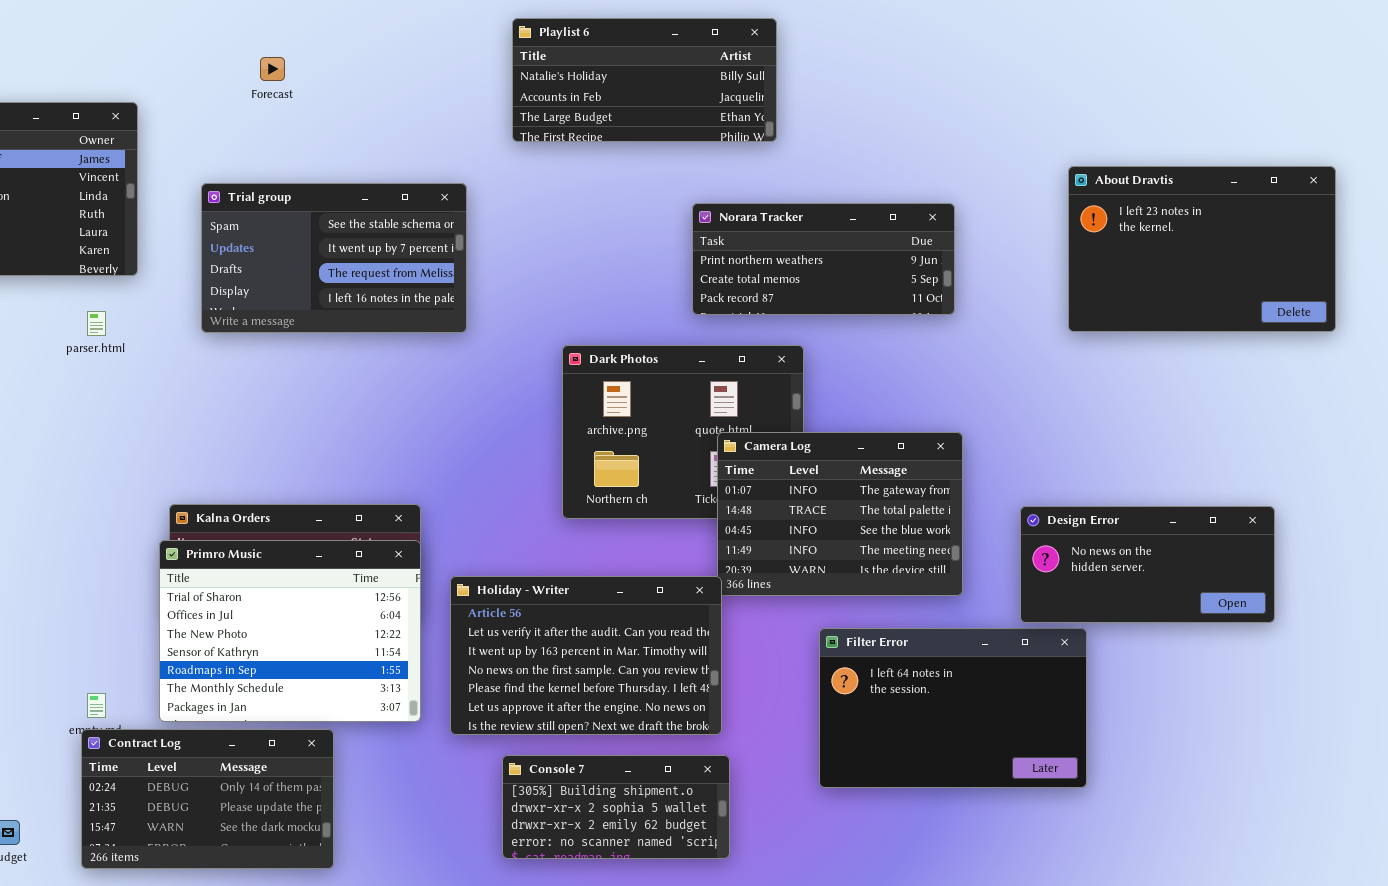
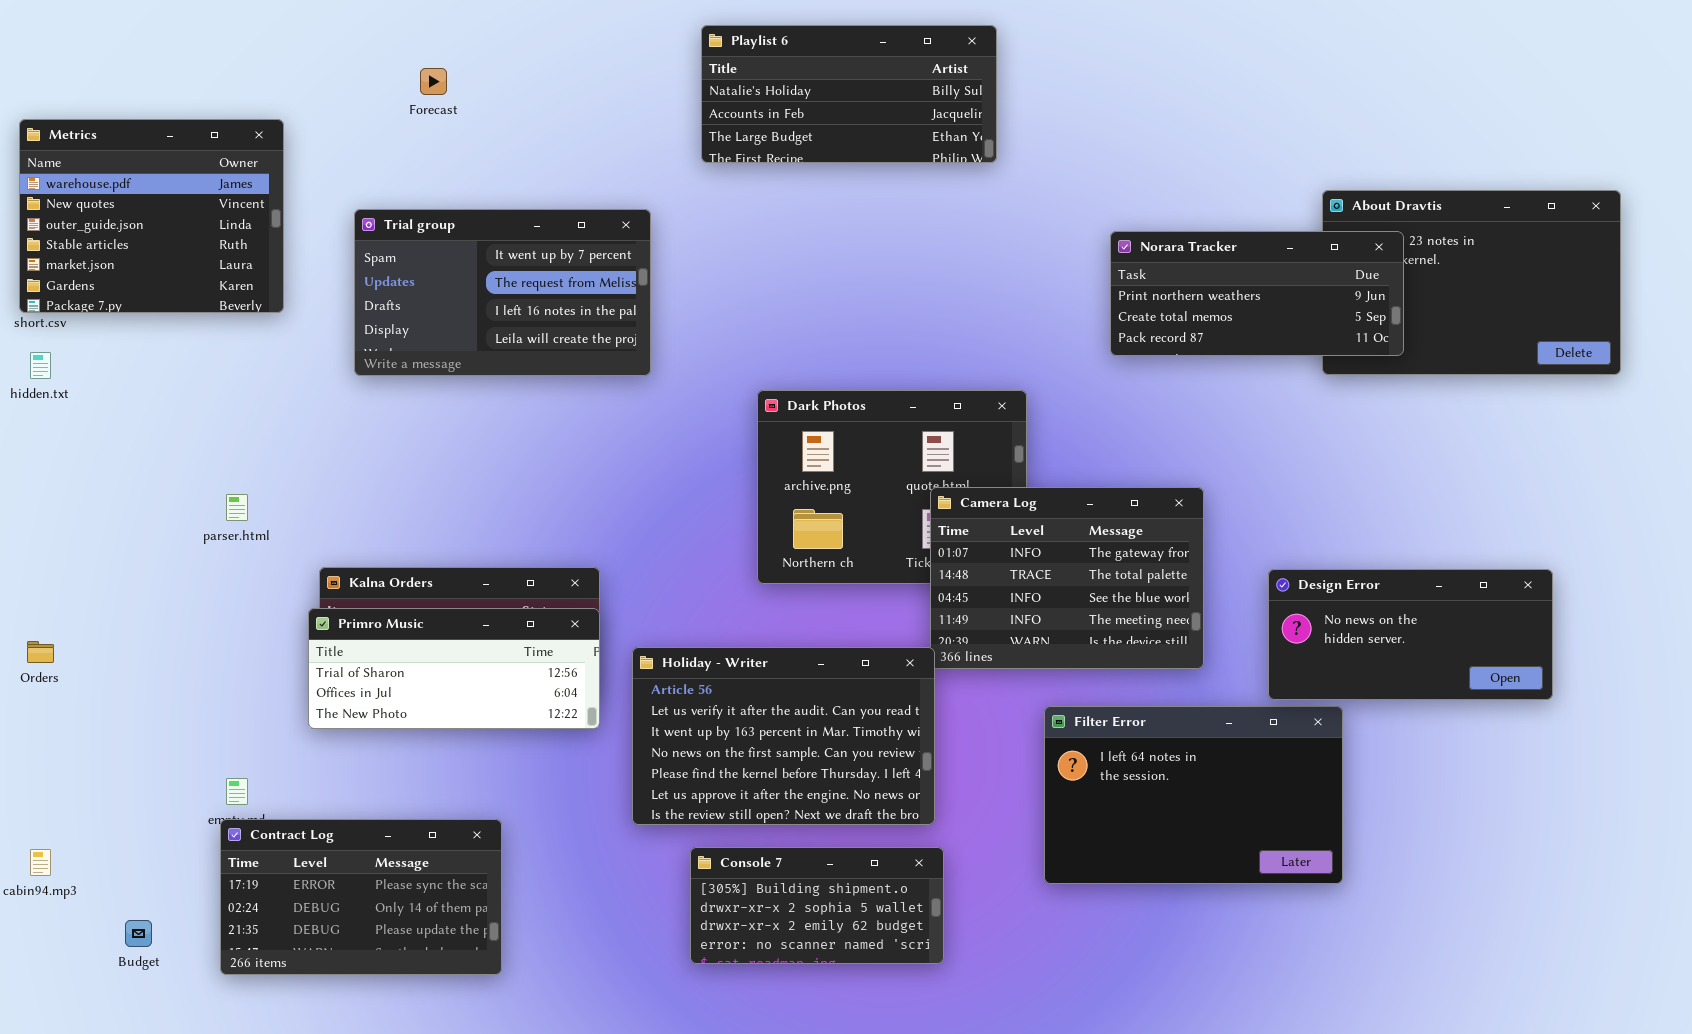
Trial group: [201,183,467,333] -> [354,209,651,376], scrolled down 1 row
Norara Tracker: [692,203,955,315] -> [1110,231,1404,356], moved
parser.html: [87,311,106,336] -> [226,494,248,521], moved
Primro Music: [159,540,421,722] -> [308,608,600,729], resized
Contract Log: [81,729,334,869] -> [220,819,502,975], scrolled up 1 row

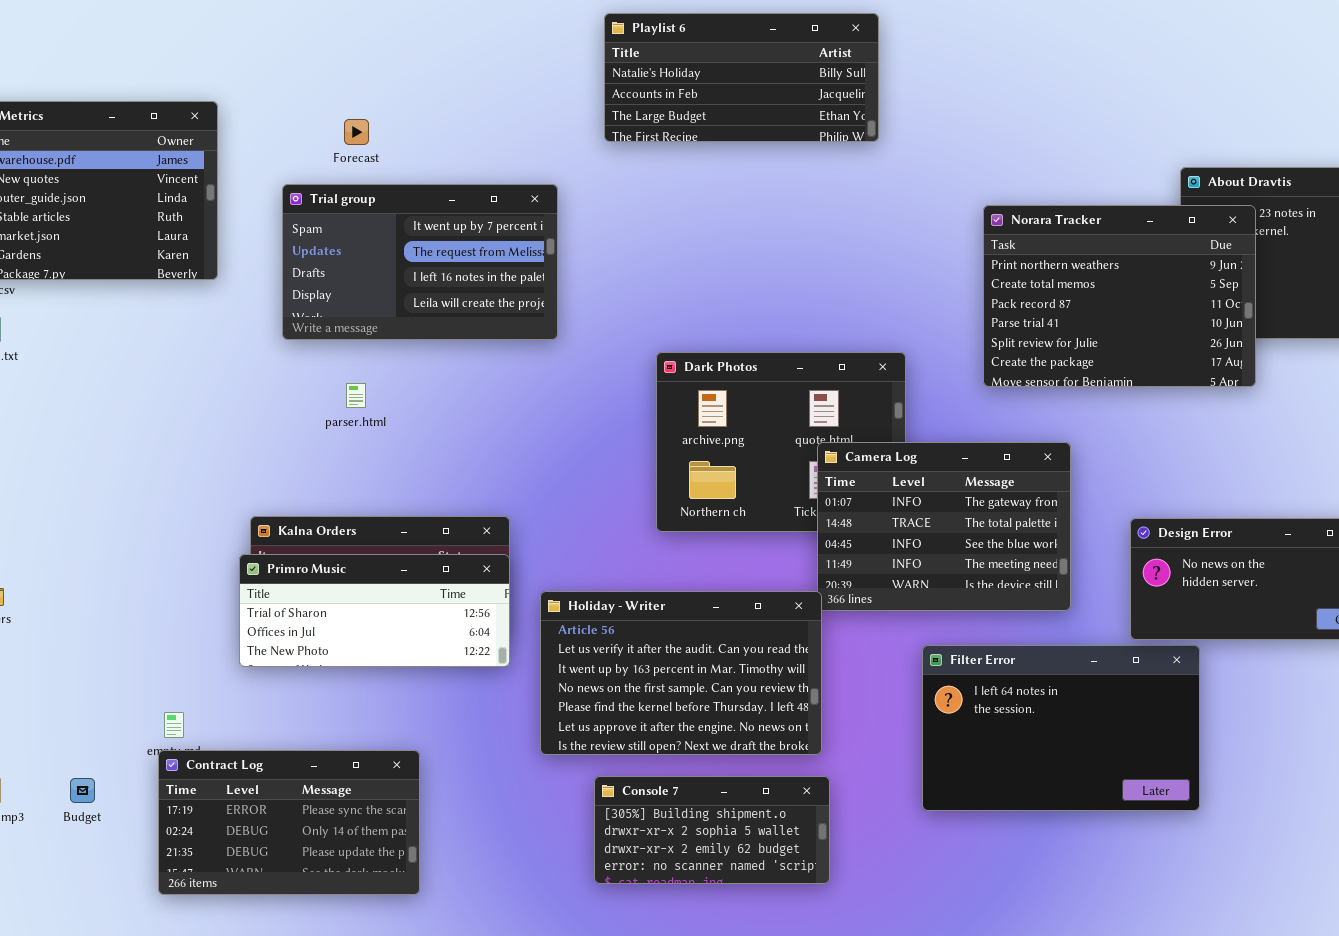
Forecast: [420,68,447,95] -> [344,119,369,145], moved
Norara Tracker: [1110,231,1404,356] -> [983,205,1256,387], resized
parser.html: [226,494,248,521] -> [346,383,366,408], moved
Budget: [125,920,152,947] -> [70,778,95,803], moved

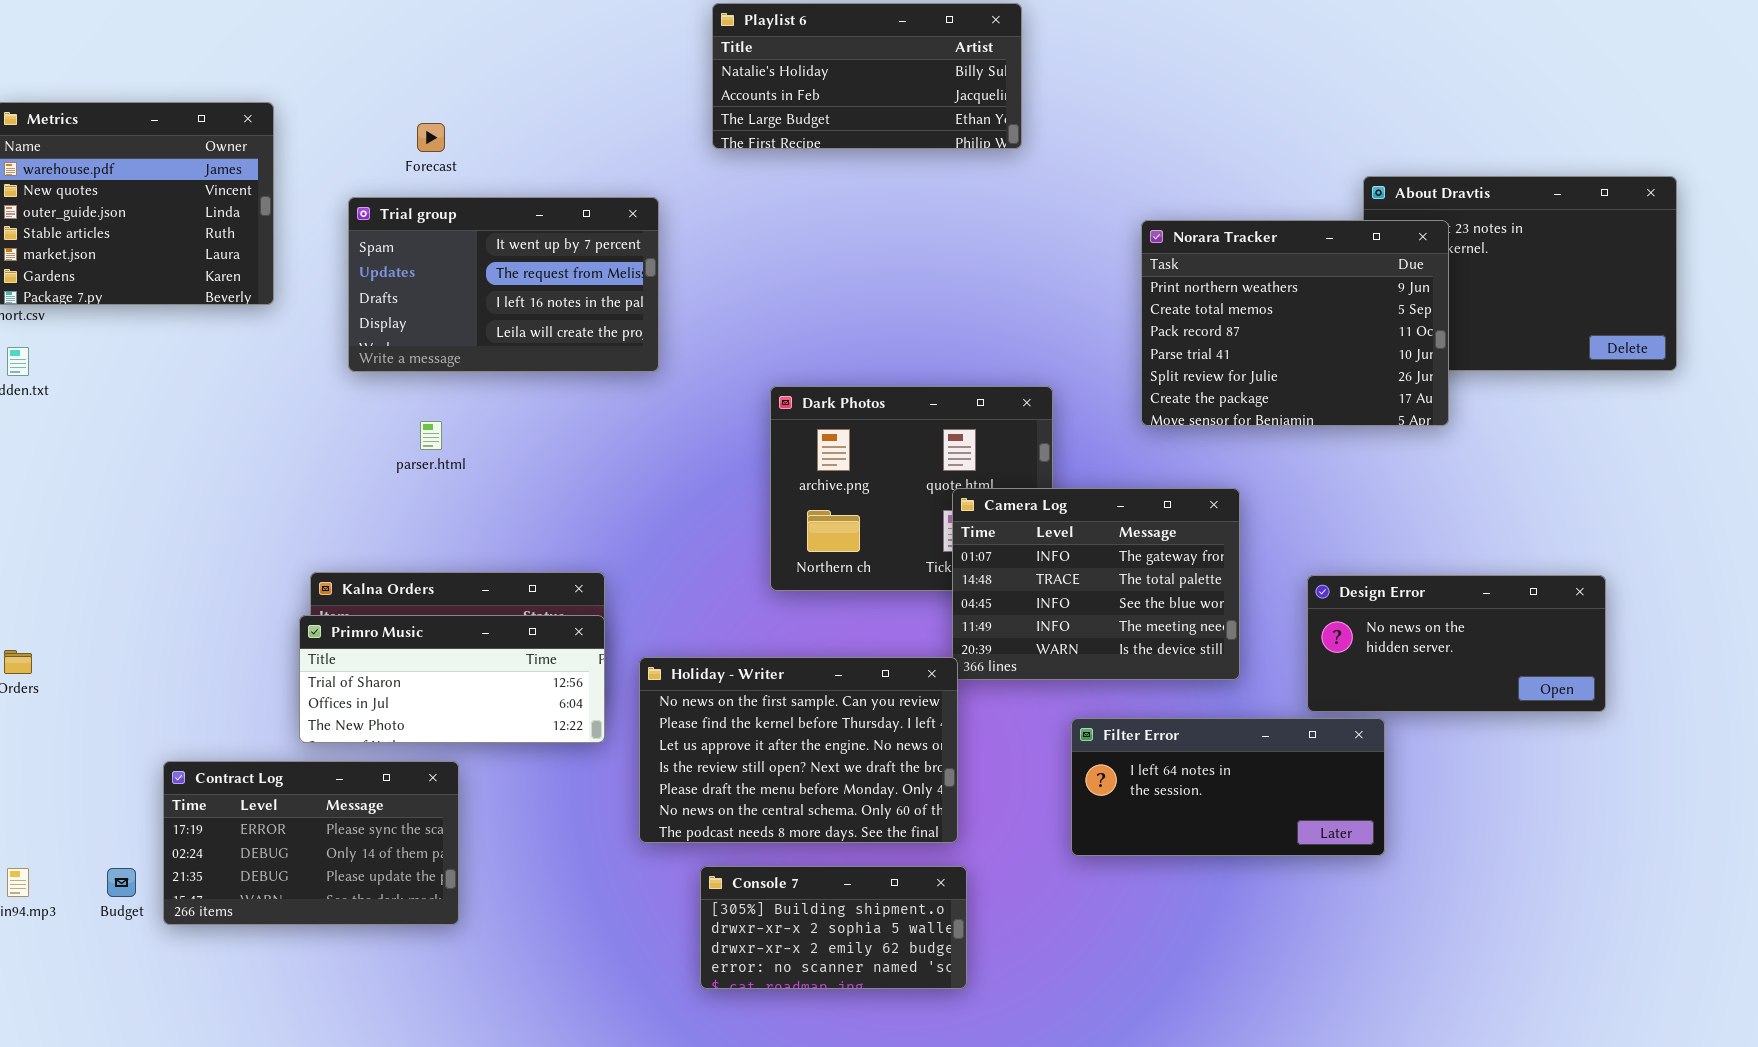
Holiday - Writer: [540,591,822,755] -> [639,657,958,843], scrolled down 3 rows
Filter Error: [922,645,1200,811] -> [1071,718,1385,856], resized
Contract Log: [158,750,420,895] -> [163,761,459,925], moved

